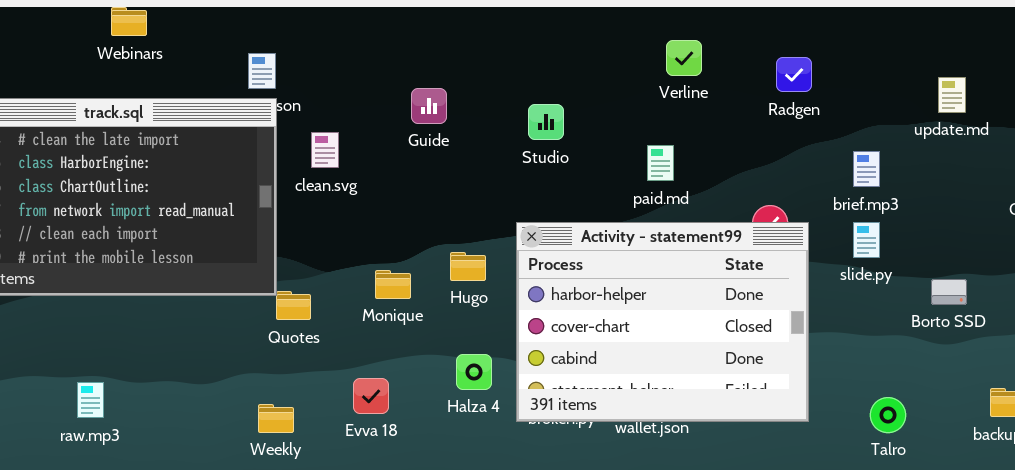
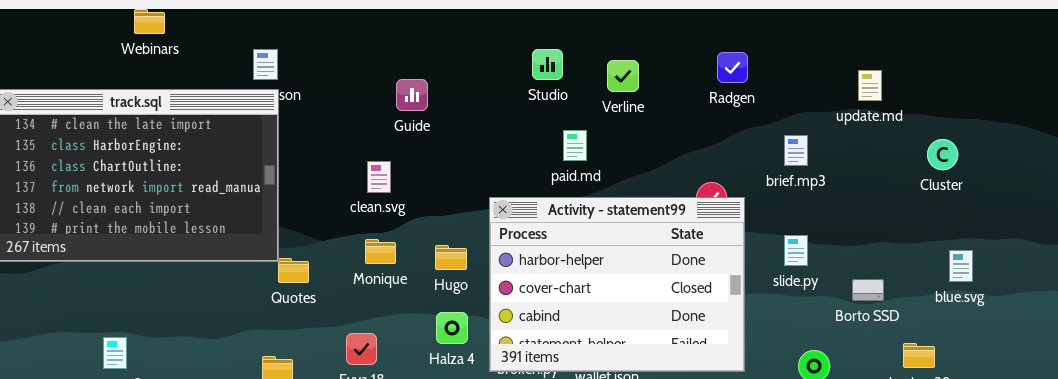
Verline: [666,40,702,76] -> [607,60,639,92], moved
Studio: [528,104,564,140] -> [532,49,563,80], moved
clean.svg: [311,132,339,168] -> [367,161,391,193], moved
paid.md: [647,145,674,181] -> [563,130,587,161], moved
slide.py: [853,222,880,258] -> [784,235,808,266], moved
Hugo: [450,252,486,281] -> [435,245,467,270], moved
Borto SSD: [931,279,967,305] -> [852,279,884,301], moved

